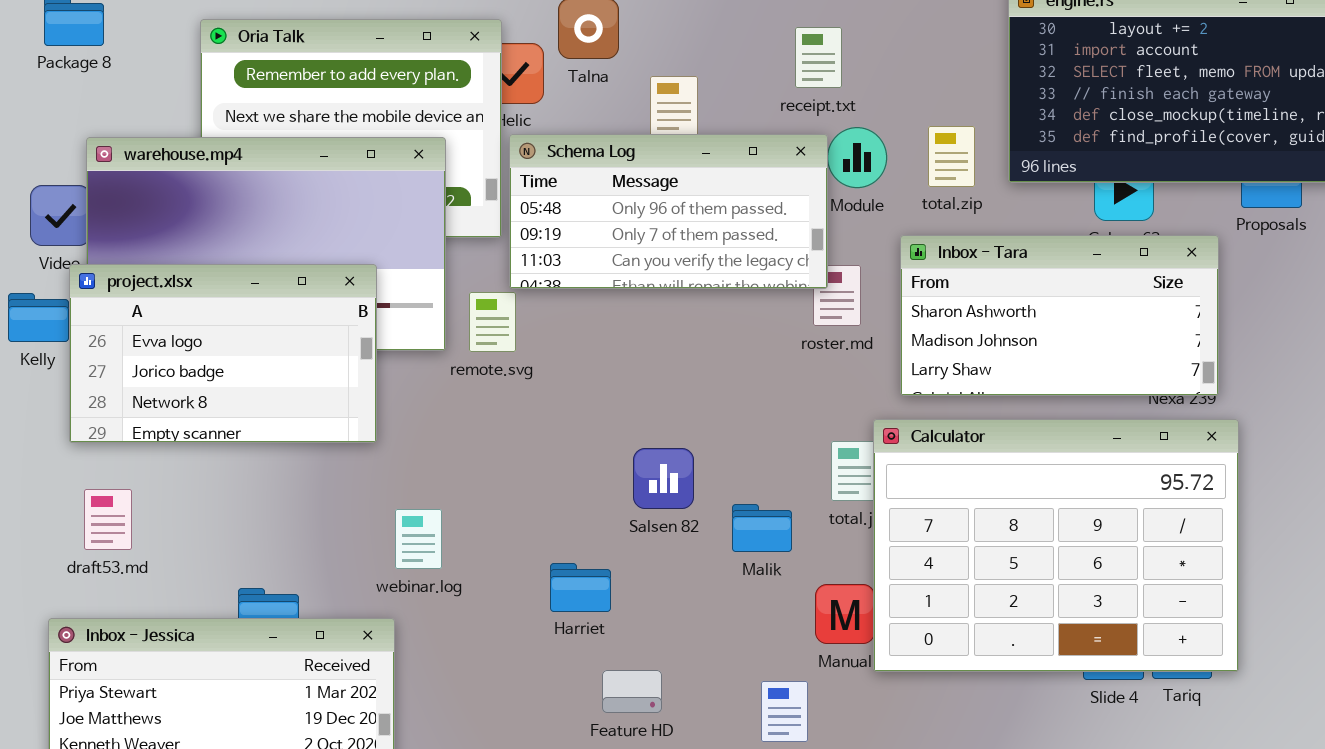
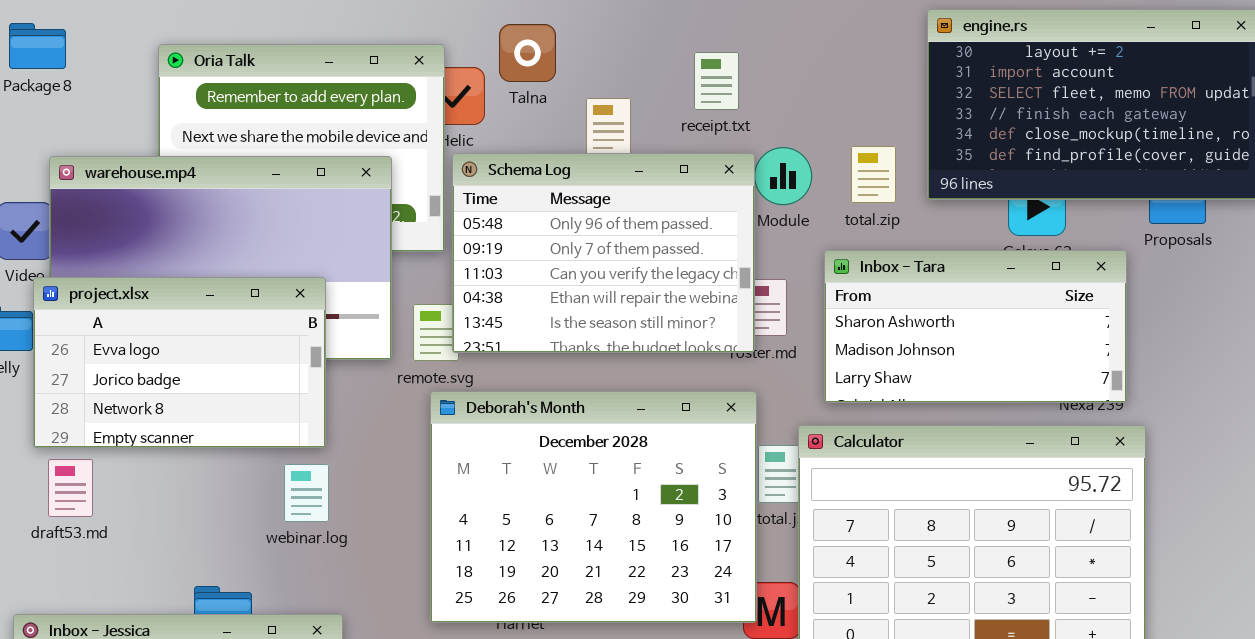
receipt.txt: [795,27,842,88] -> [694,52,739,110], moved
Schema Log: [509,134,828,289] -> [452,153,755,353], resized
Deborah's Month: none -> [430,391,757,623], opened
draft53.md: [84,489,132,550] -> [48,459,93,517], moved
webinar.log: [395,509,442,569] -> [284,464,329,522], moved

